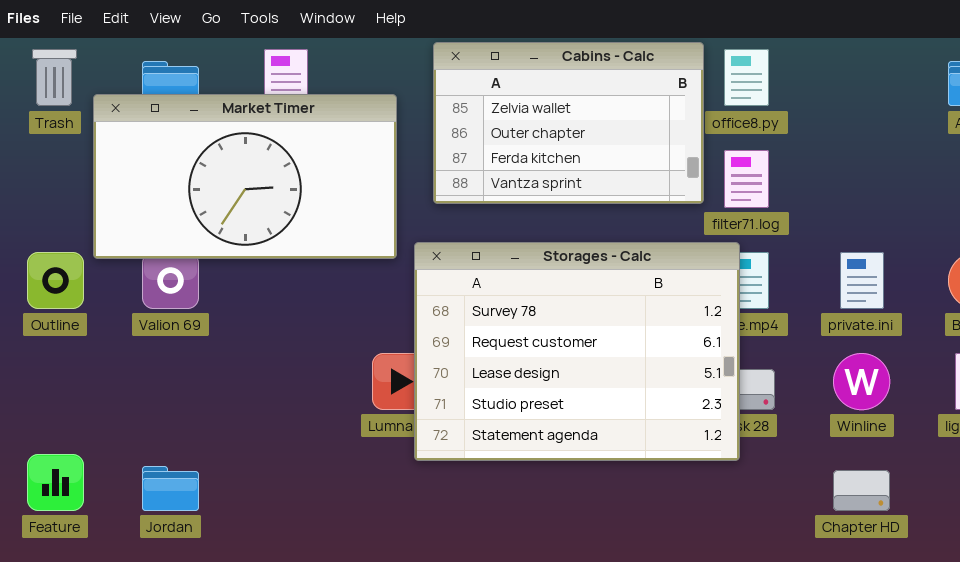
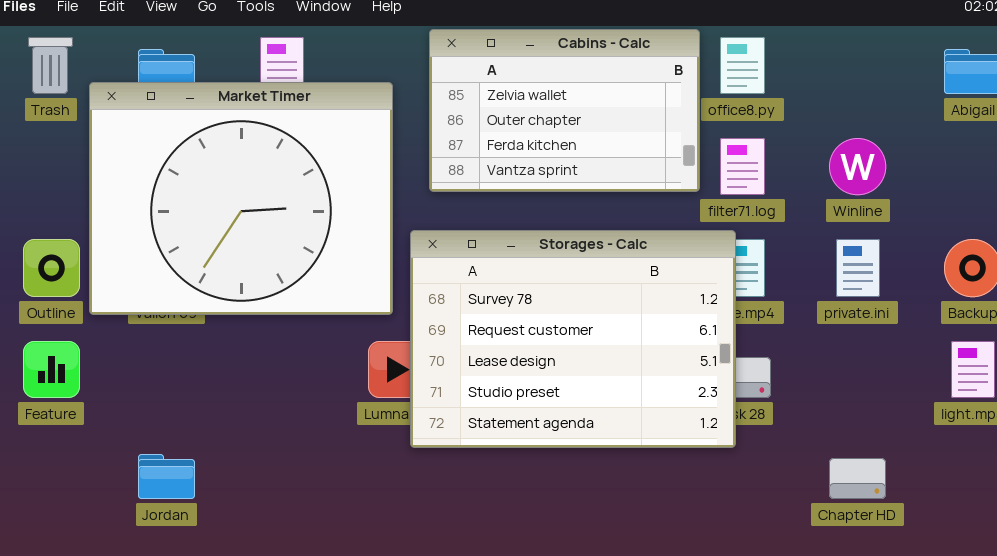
Market Timer: [93,94,397,259] -> [89,82,393,315], resized
Winline: [833,353,890,410] -> [829,138,886,195], moved
Feature: [27,454,84,511] -> [23,341,80,398], moved

